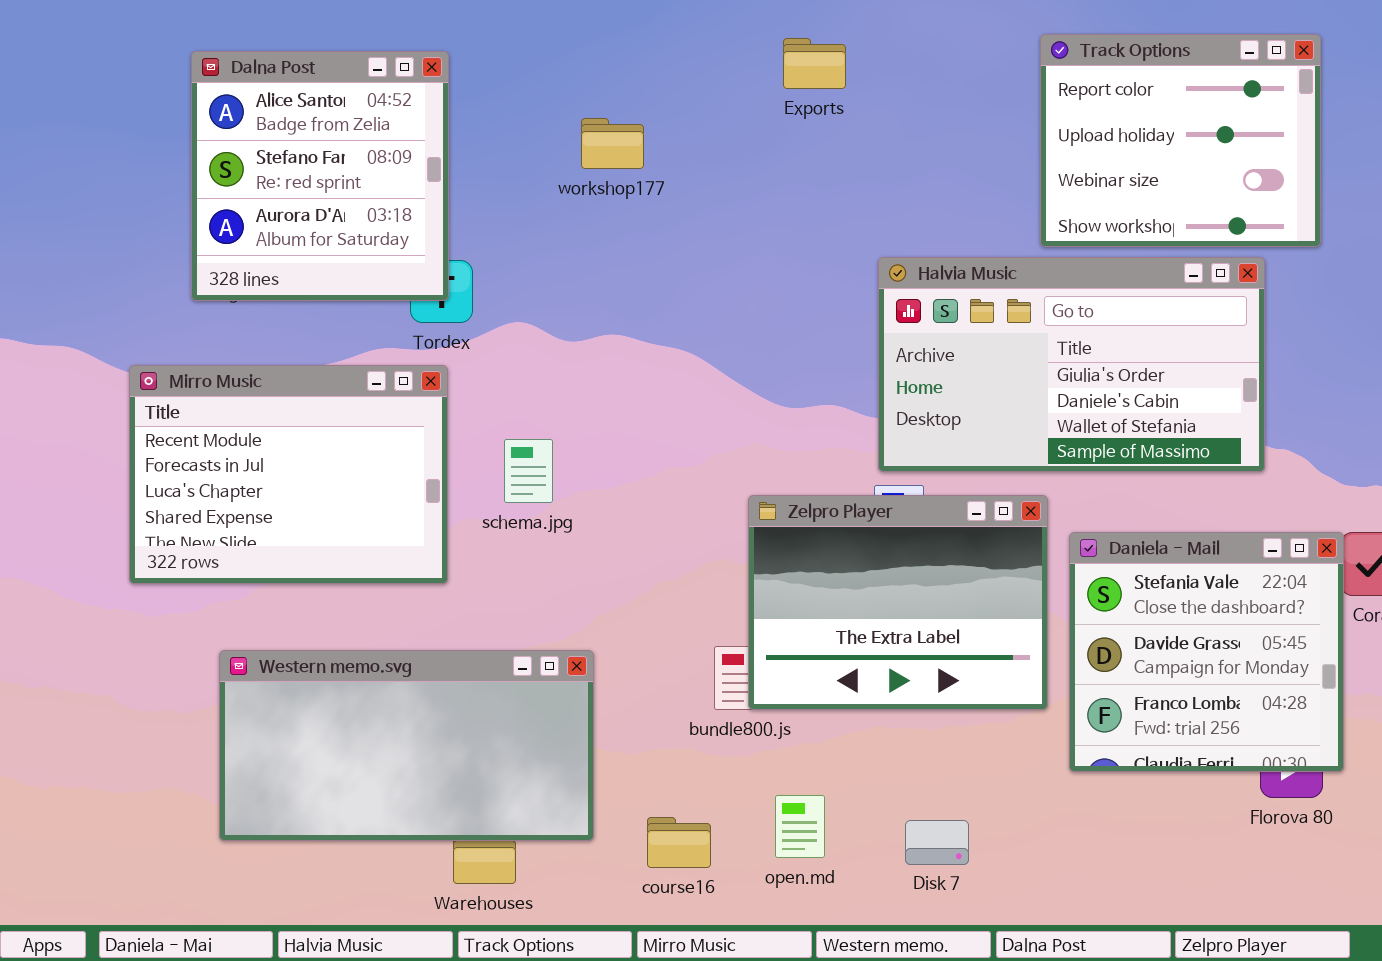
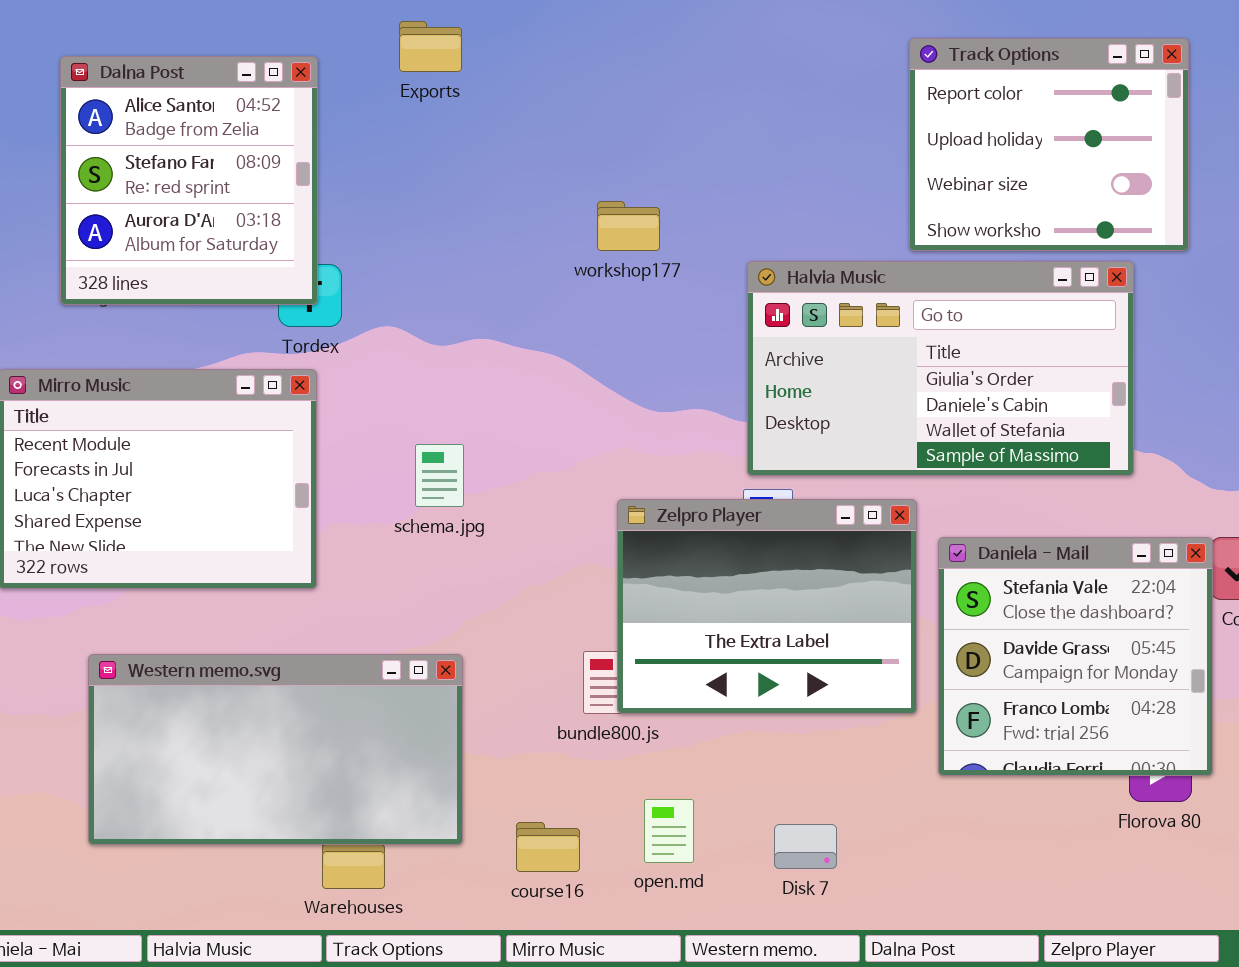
Exports: [783,38,846,89] -> [399,21,462,72], moved
workshop177: [581,118,644,169] -> [597,201,660,251], moved
schema.jpg: [504,439,553,503] -> [415,444,464,507], moved

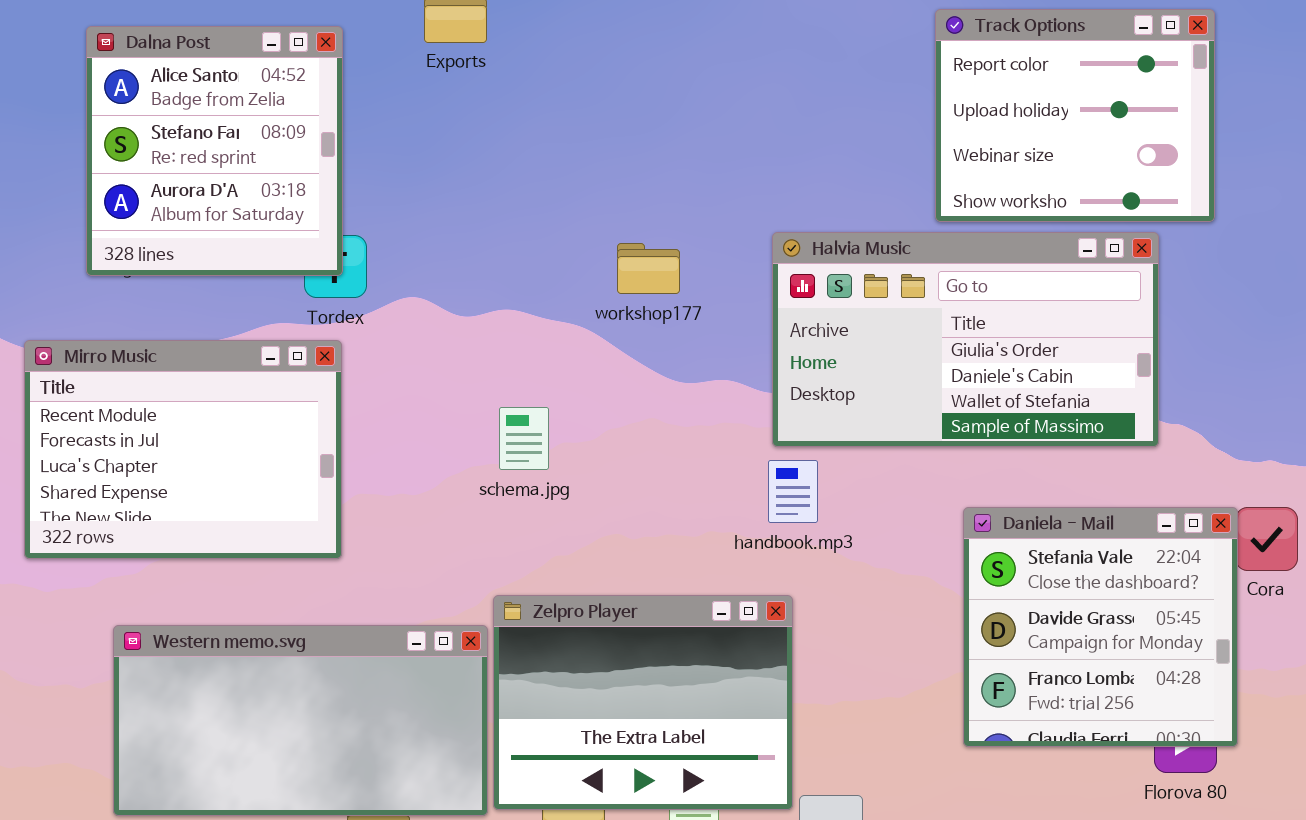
workshop177: [597,201,660,251] -> [617,243,680,294], moved
schema.jpg: [415,444,464,507] -> [499,407,549,470], moved
Zelpro Player: [617,499,917,714] -> [493,595,793,810], moved

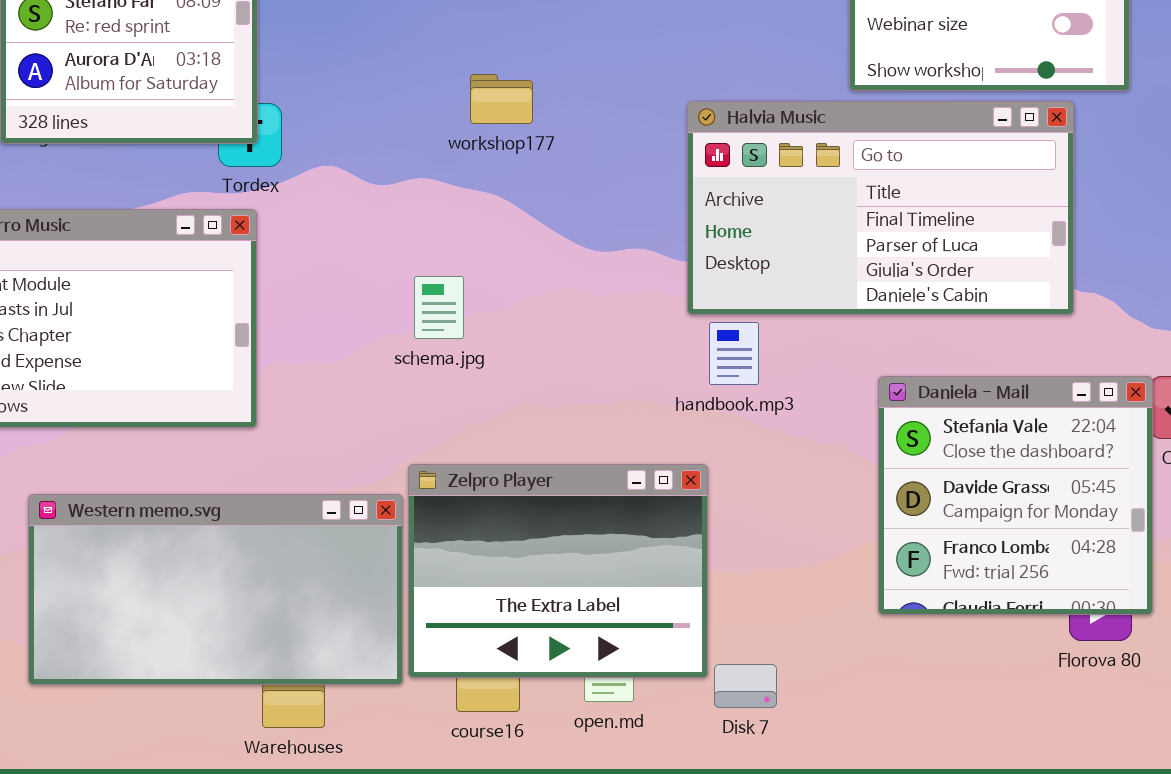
Halvia Music: [772,232,1159,447] -> [687,101,1074,315], scrolled up 2 rows
workshop177: [617,243,680,294] -> [470,74,533,124], moved
handbook.mp3: [768,460,818,523] -> [709,322,759,385], moved

